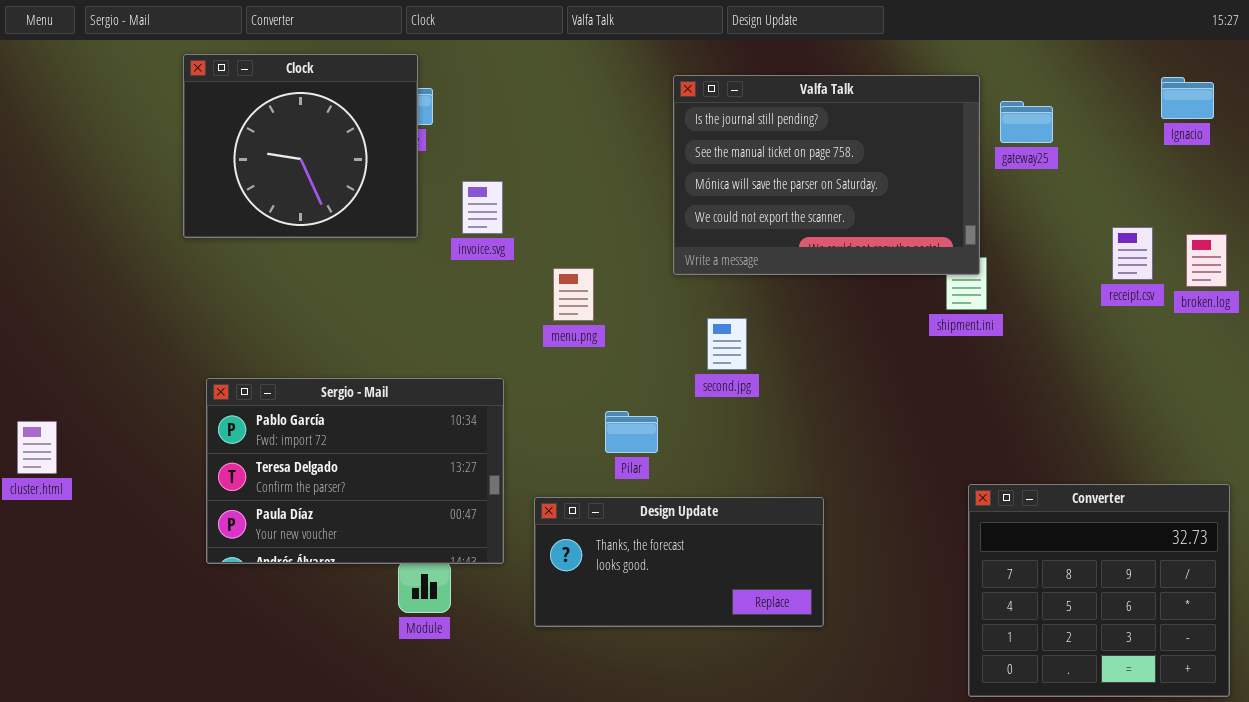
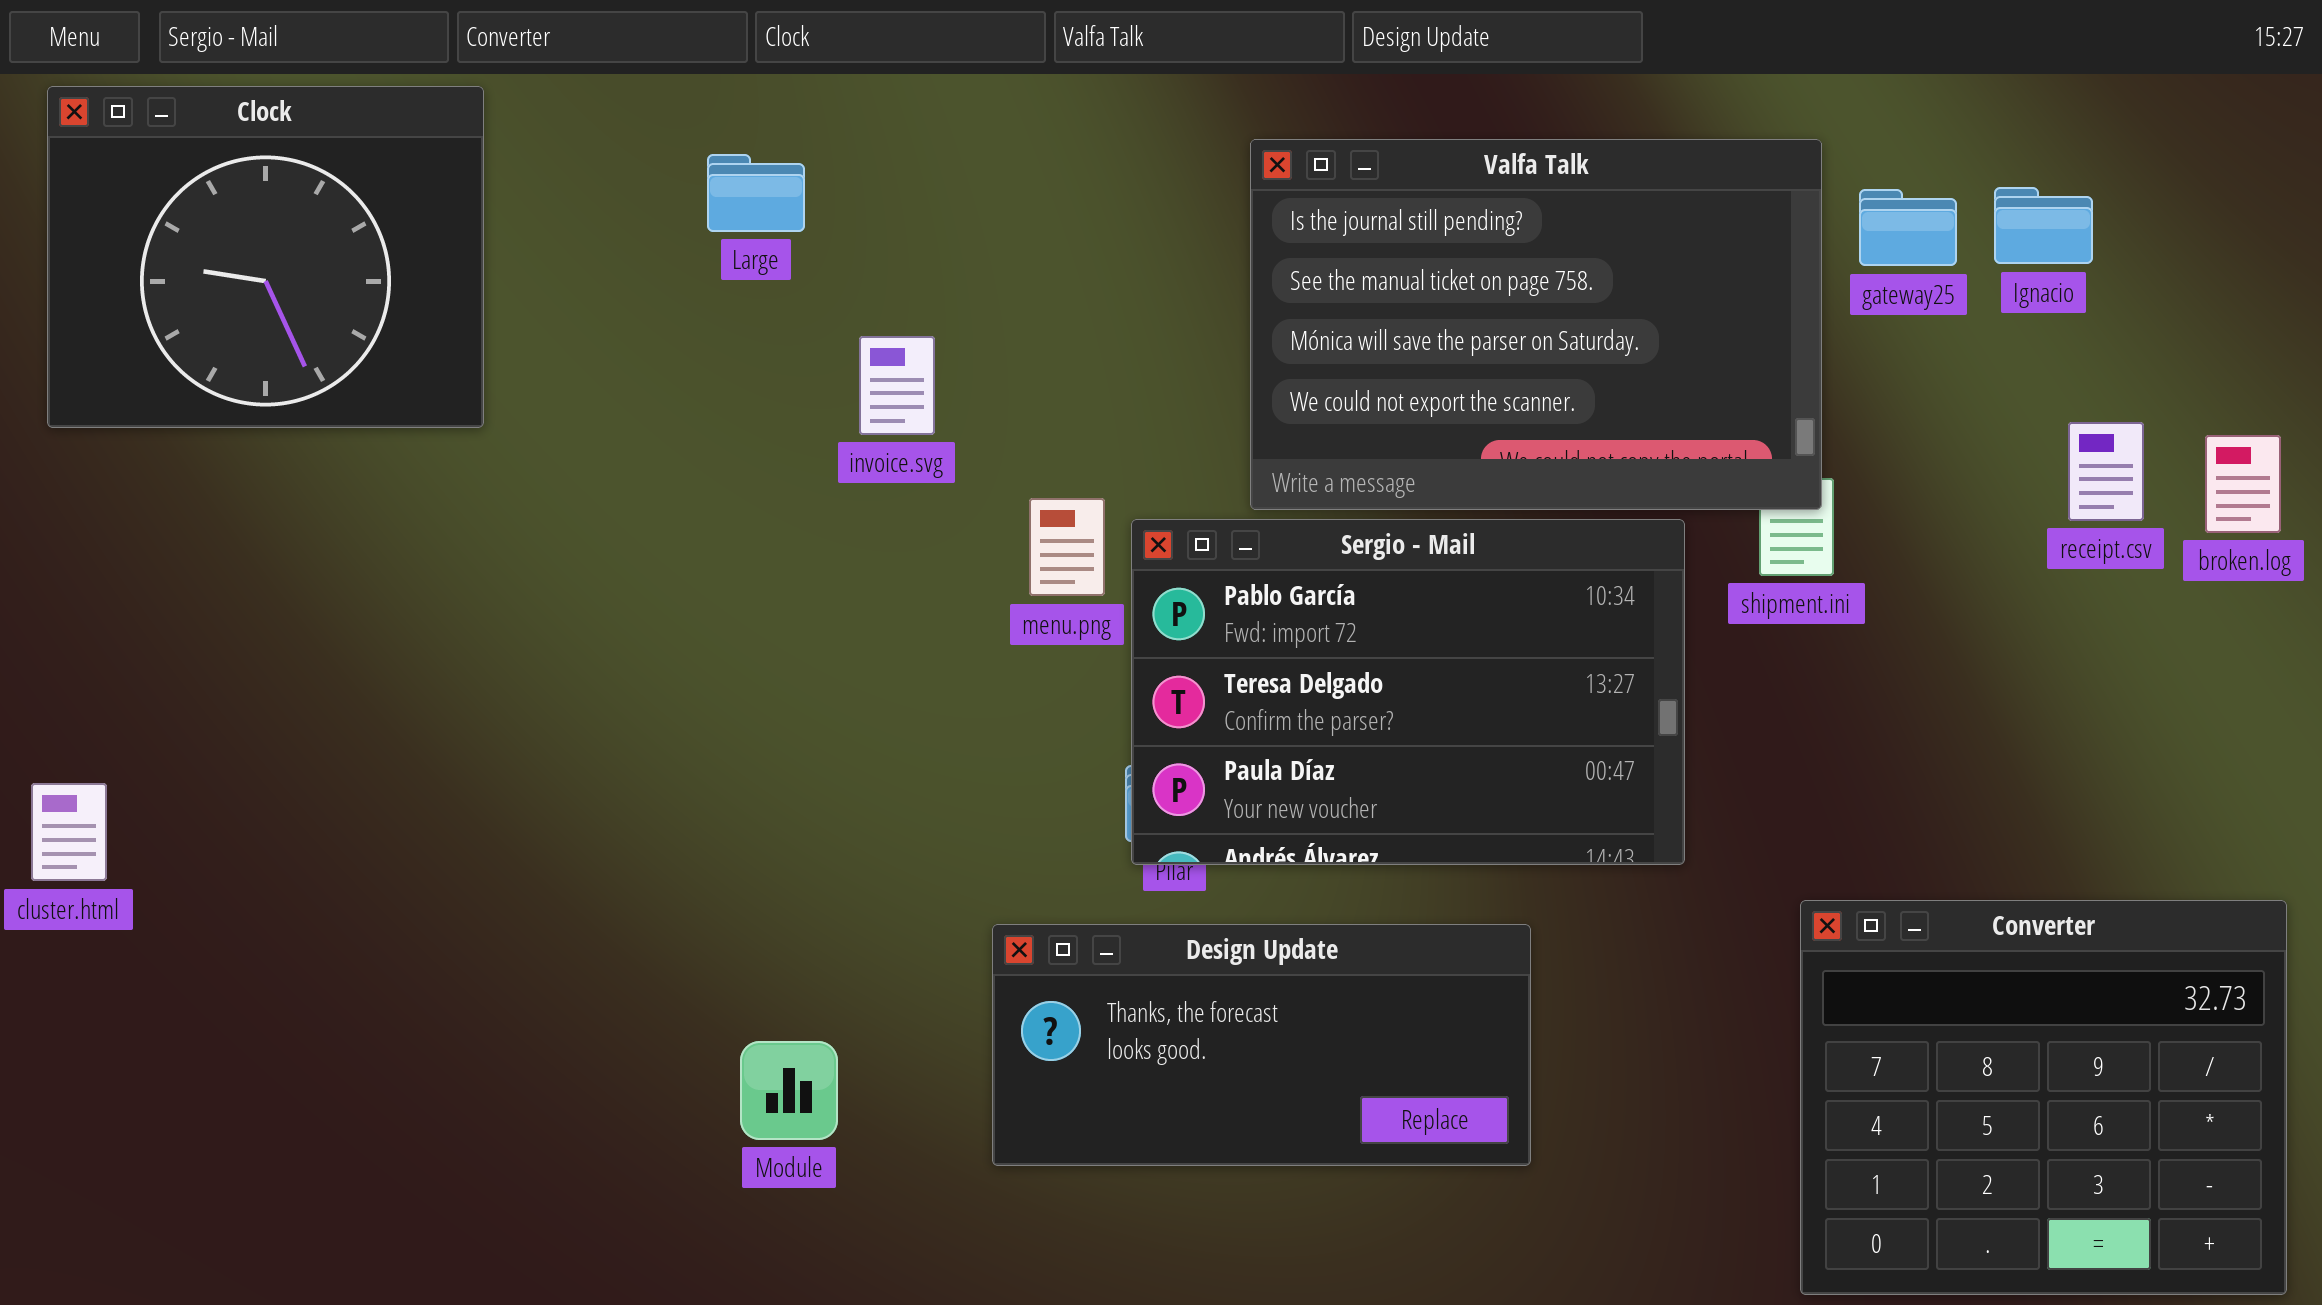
Clock: [183,54,418,238] -> [47,86,484,428], moved
Ignacio: [1161,77,1214,119] -> [1994,187,2093,264], moved
Sergio - Mail: [206,378,504,564] -> [1131,519,1685,865], moved

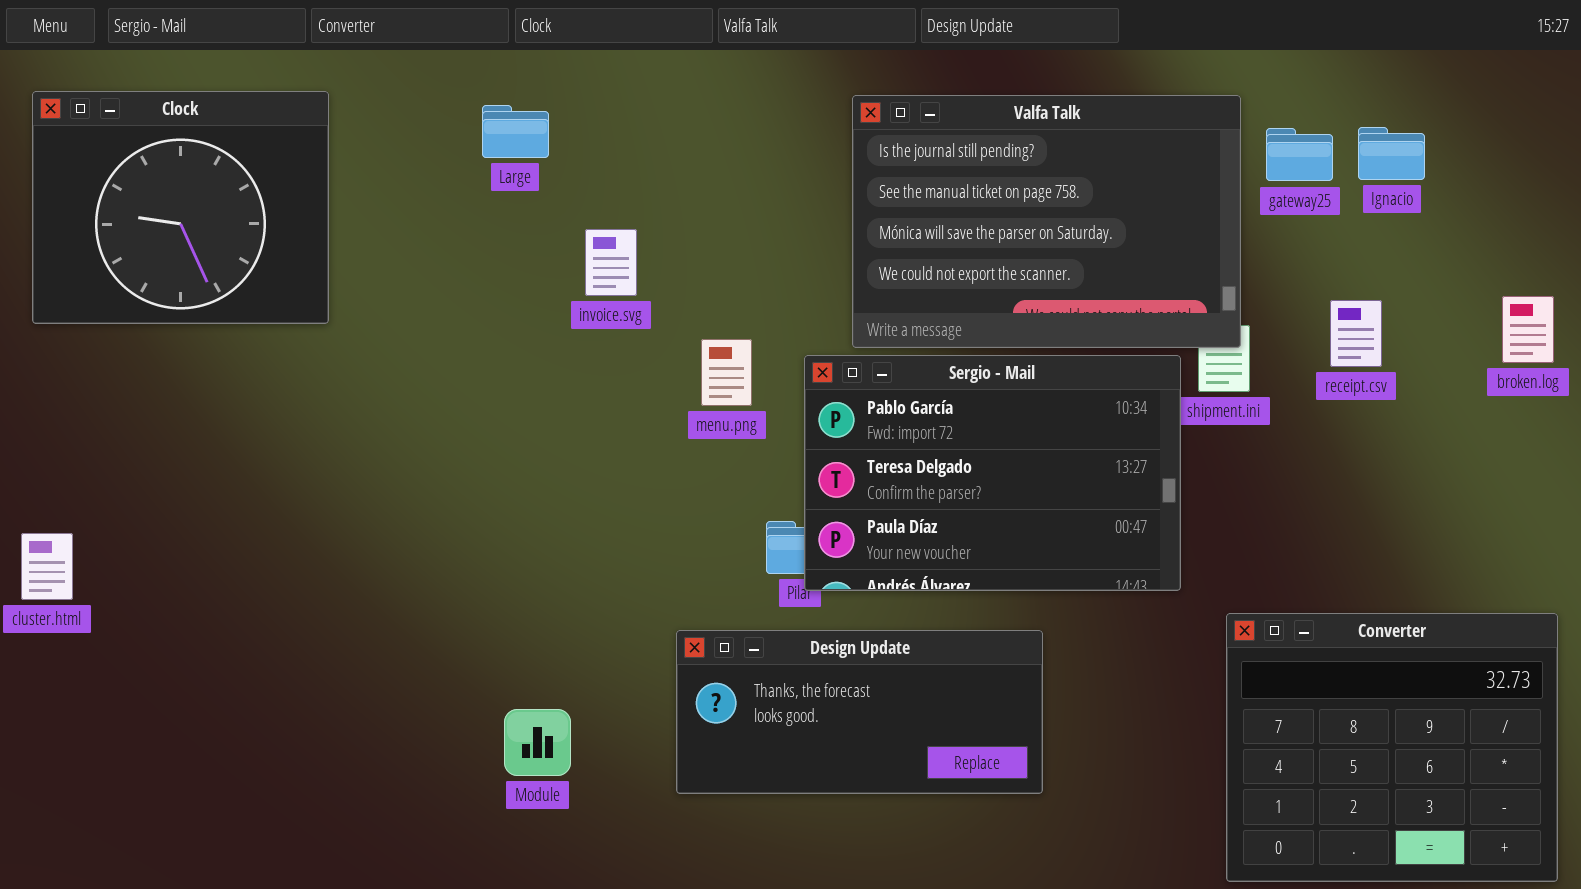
Clock: [47,86,484,428] -> [32,91,329,324], moved
receipt.csv: [2068,422,2144,521] -> [1330,300,1382,367], moved
Sergio - Mail: [1131,519,1685,865] -> [804,355,1181,591], moved

